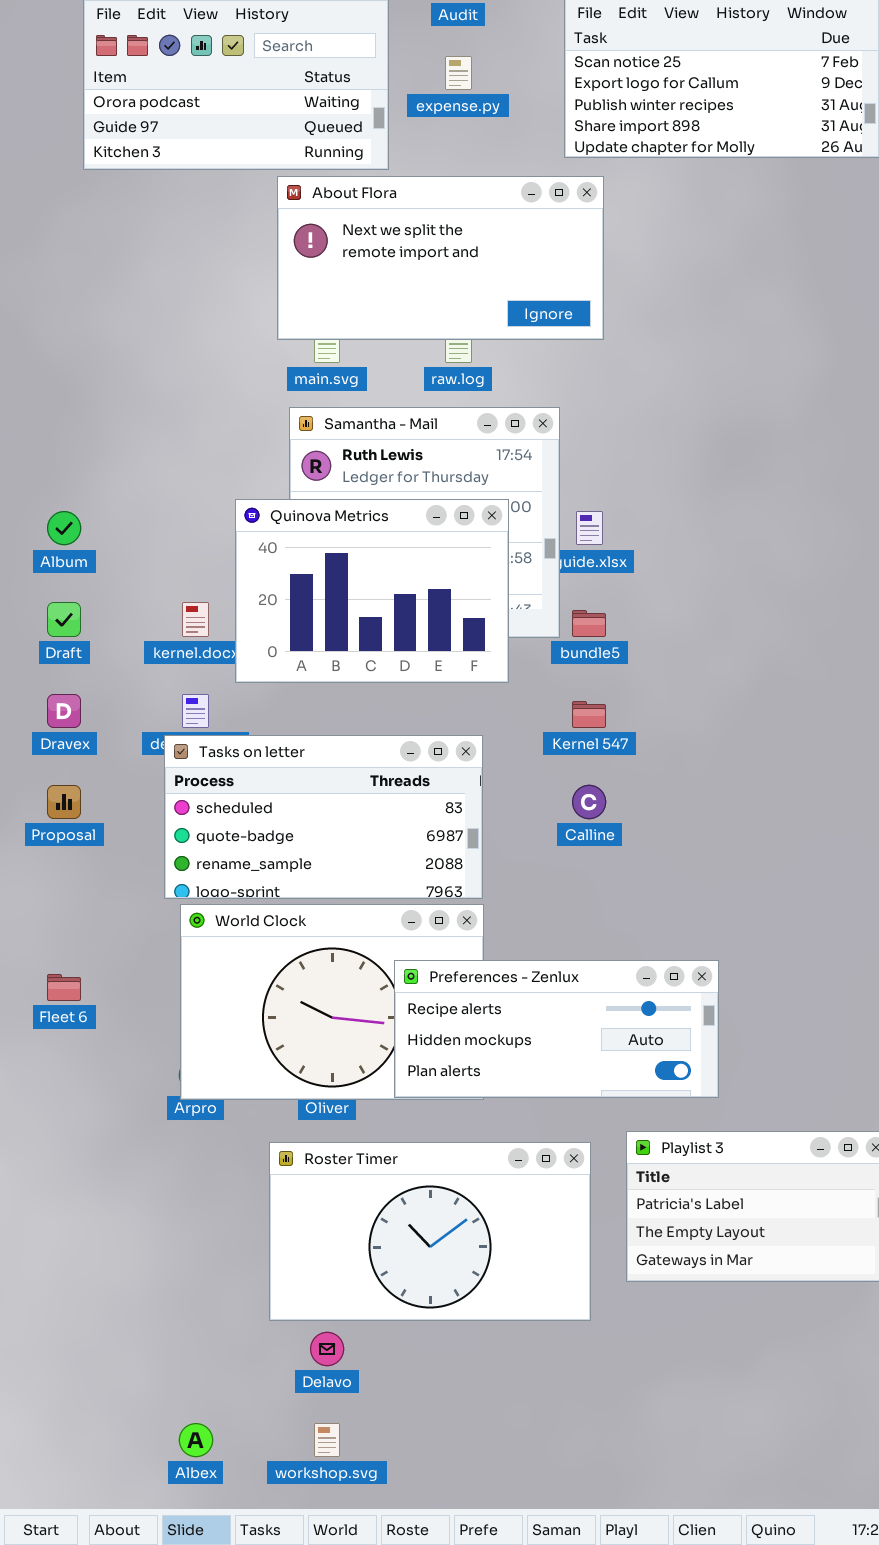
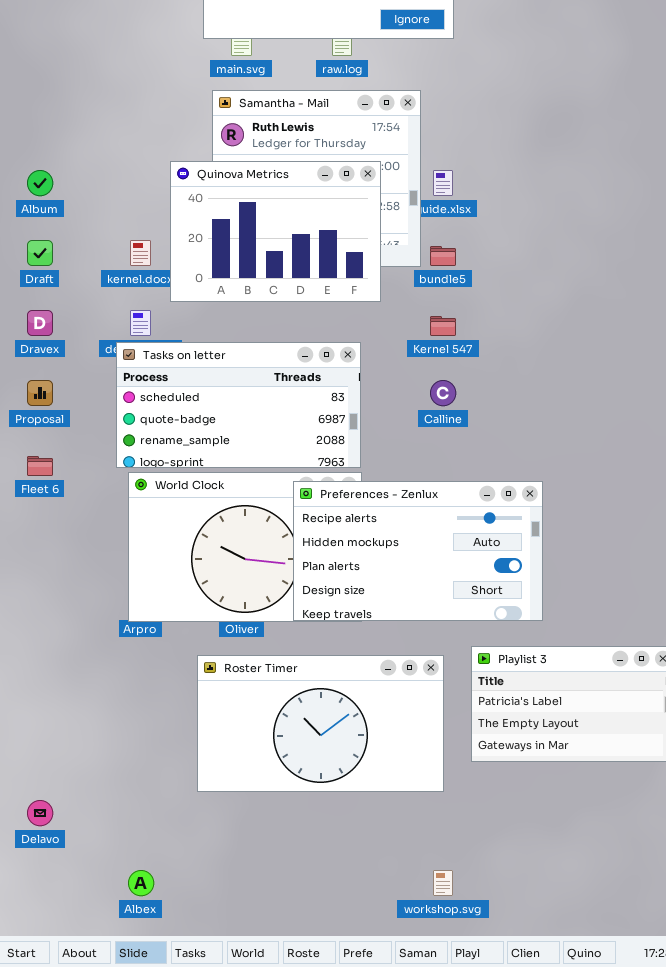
Preferences - Zenlux: [394,960,719,1098] -> [293,481,543,621], resized
Fleet 6: [47,974,81,1001] -> [27,456,53,476], moved
Delavo: [310,1332,344,1366] -> [27,800,53,826], moved
workshop.svg: [314,1423,340,1457] -> [433,870,453,896], moved

